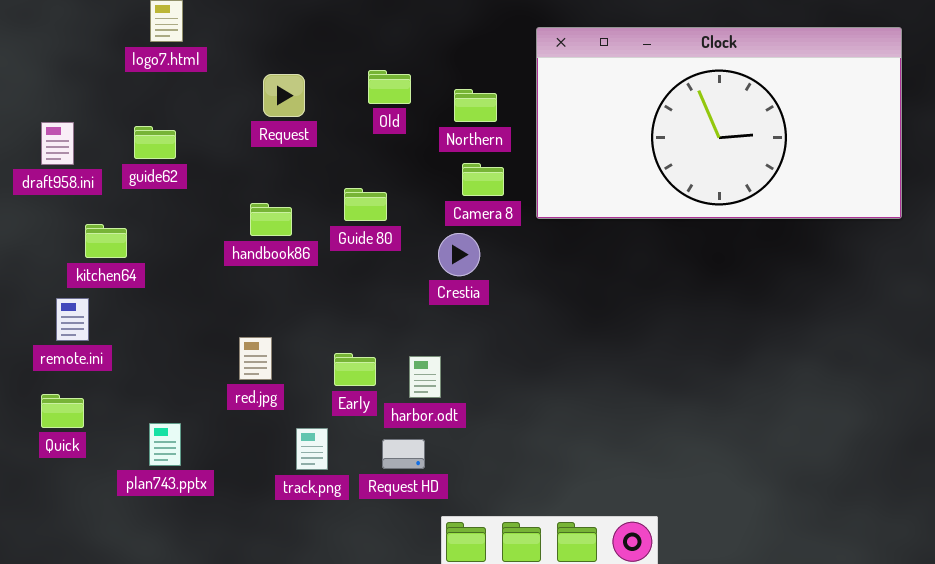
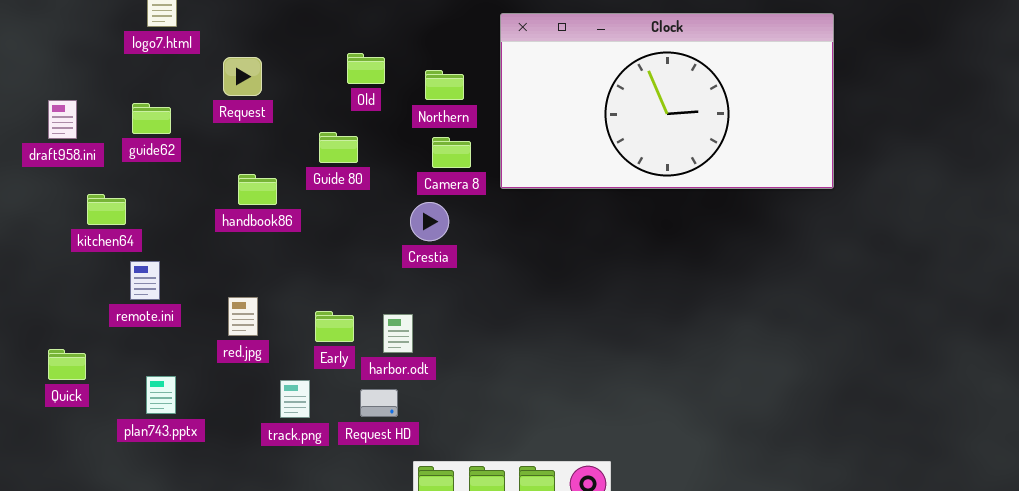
Request: [263,74,305,117] -> [223,57,262,96], moved
Guide 80: [344,188,387,221] -> [319,132,358,163], moved
remote.ini: [56,298,89,341] -> [130,261,160,300], moved

